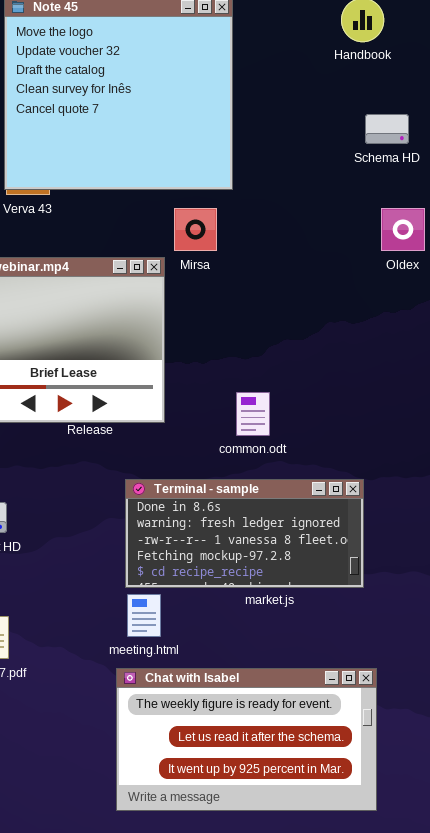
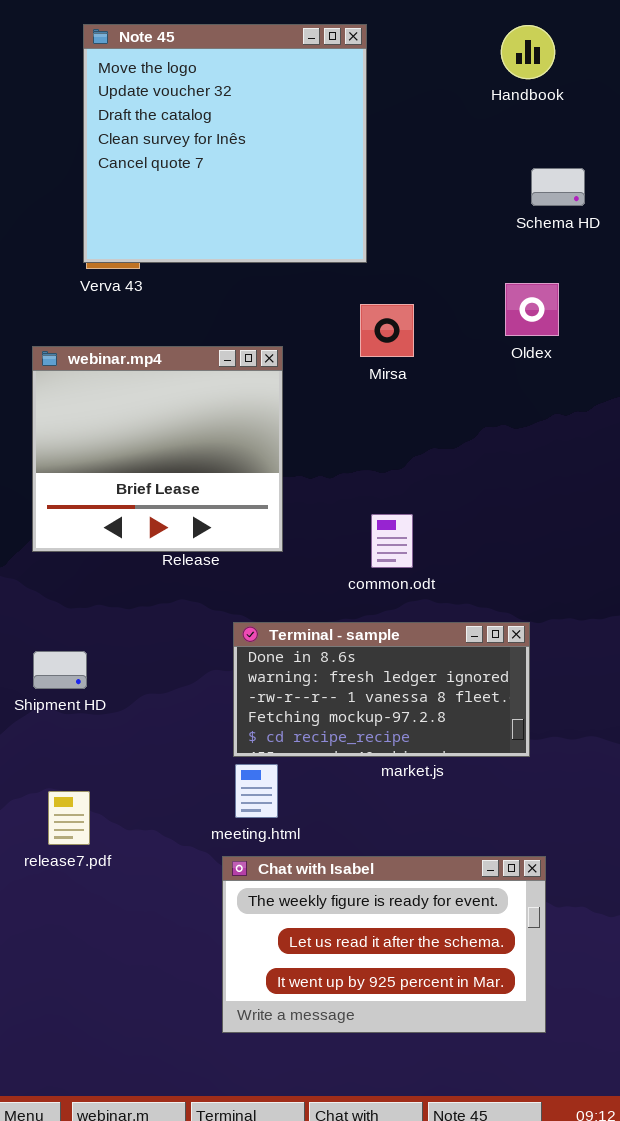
Mirsa: [174,208,217,251] -> [360,304,414,357], moved
Oldex: [381,208,425,251] -> [505,283,559,336], moved

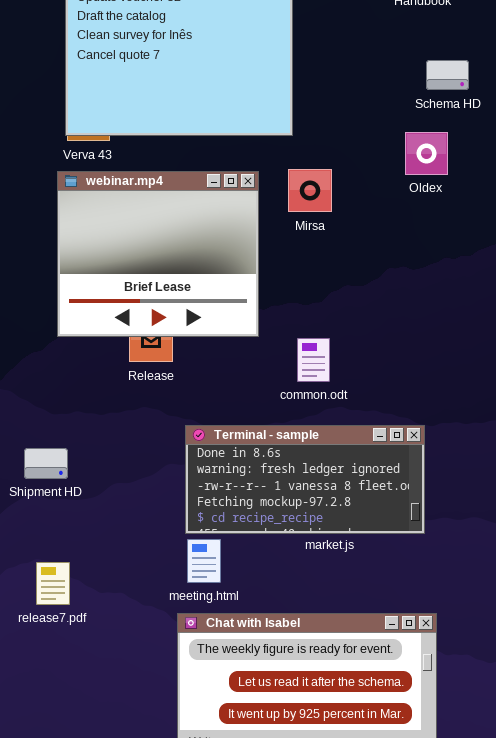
Oldex: [505,283,559,336] -> [405,132,448,175], moved
webinar.mp4: [32,346,283,552] -> [57,171,259,337], moved

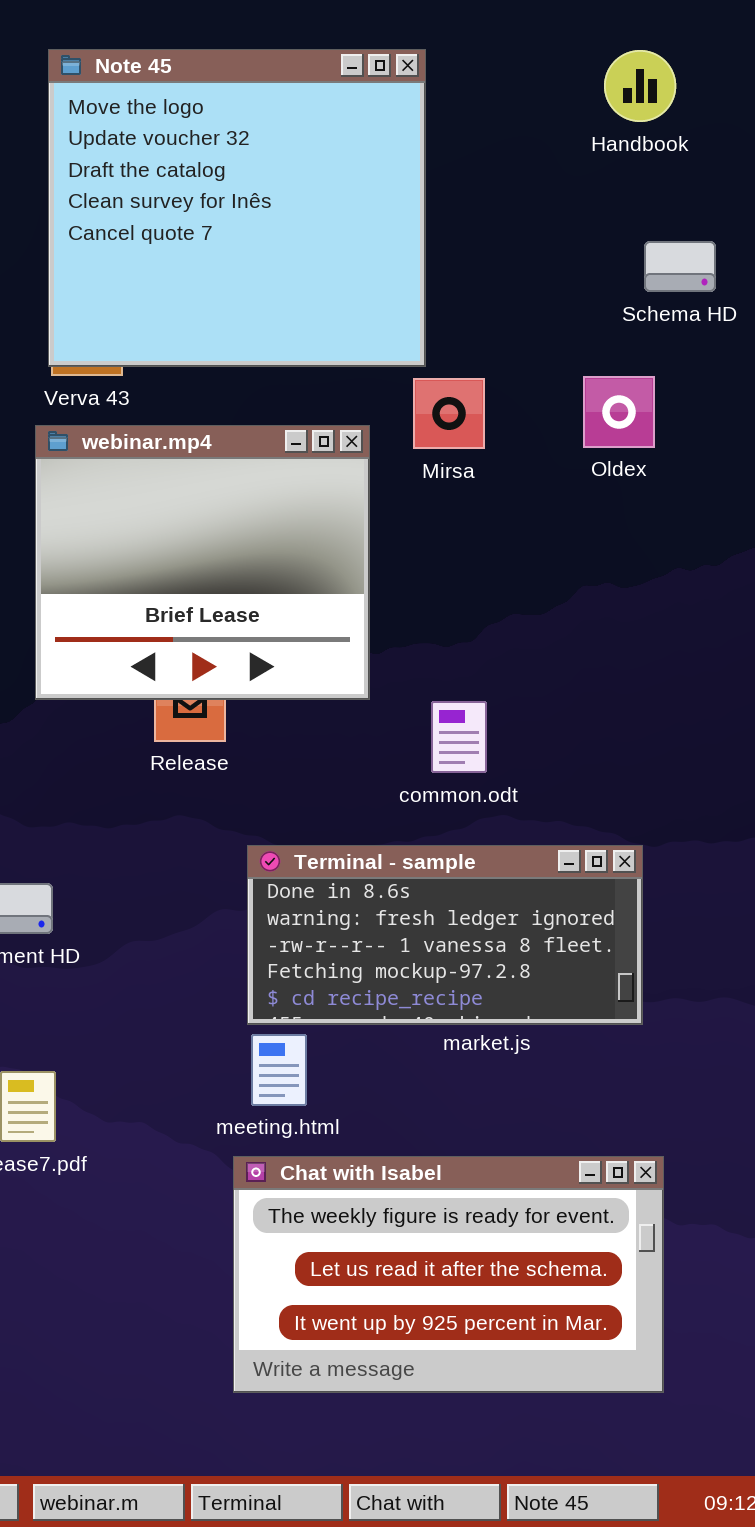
Oldex: [405,132,448,175] -> [583,376,655,448], moved
Mirsa: [288,169,332,212] -> [413,378,485,449], moved

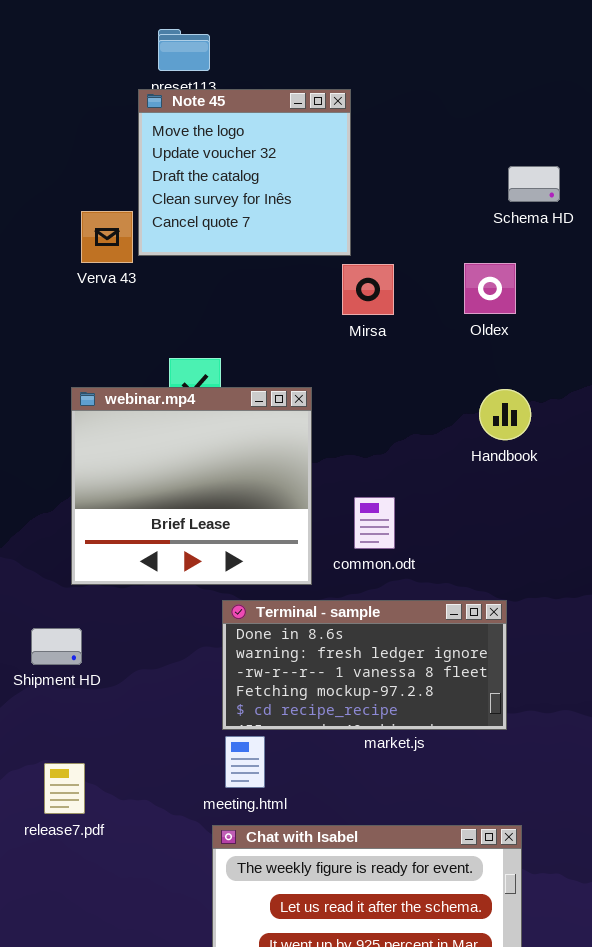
Note 45: [48,49,426,367] -> [138,89,351,256], resized
Handbook: [604,50,676,122] -> [479,389,531,440], moved
webinar.mp4: [35,425,370,700] -> [71,387,312,585], moved

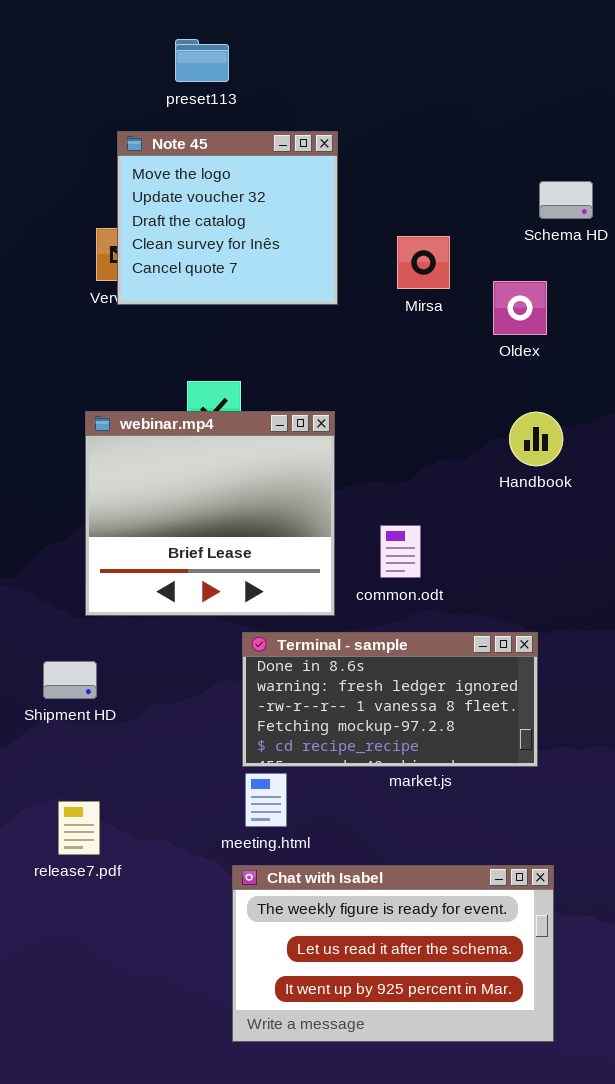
Note 45: [138,89,351,256] -> [117,131,338,305], moved
Mirsa: [342,264,394,315] -> [397,236,450,289], moved

